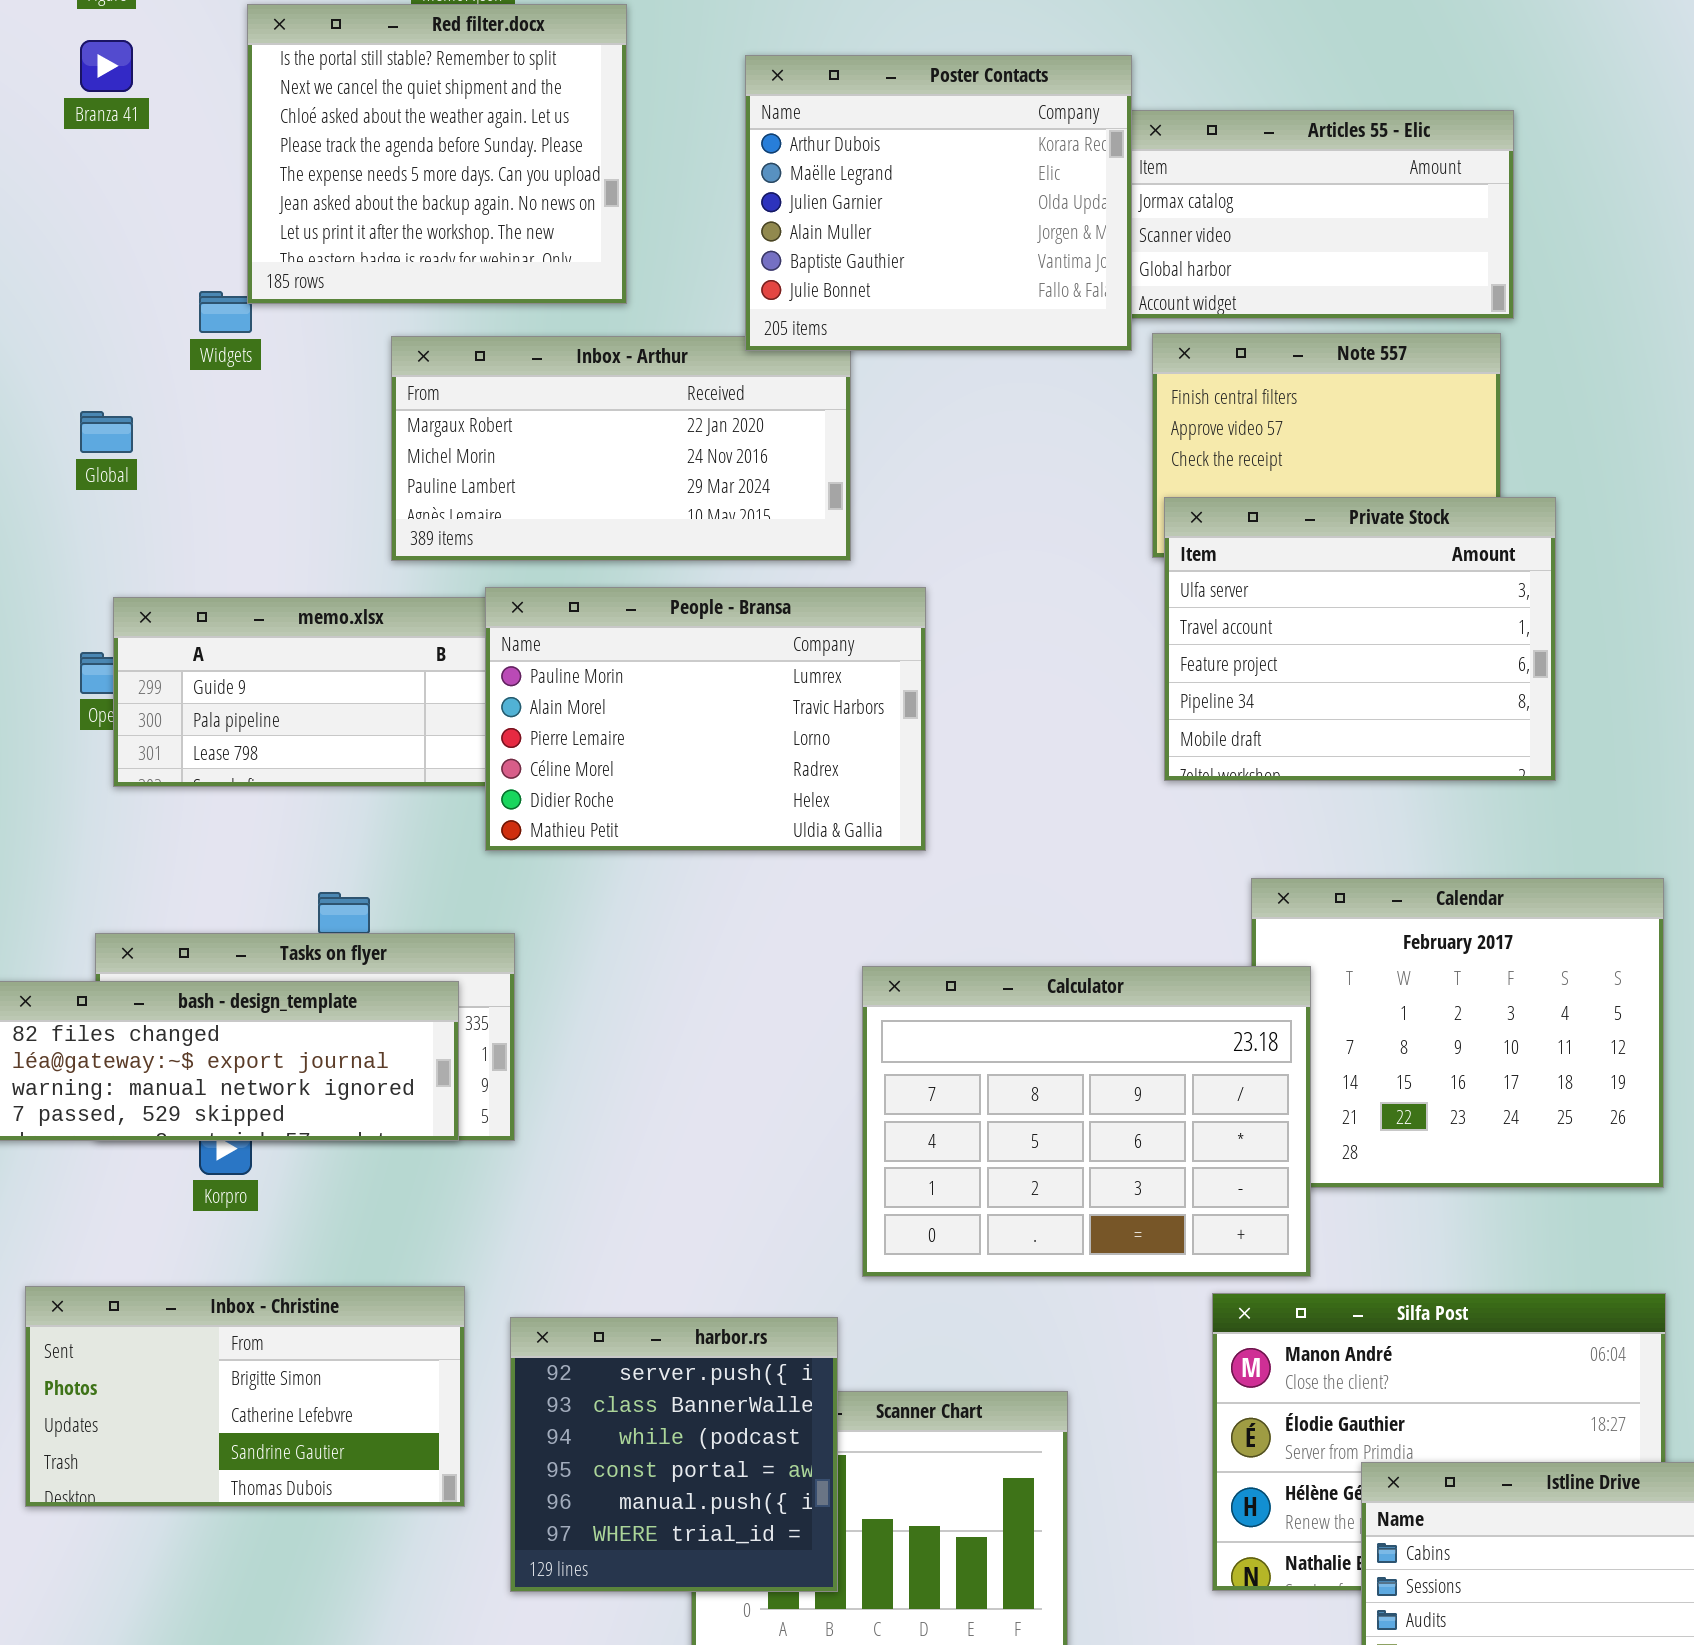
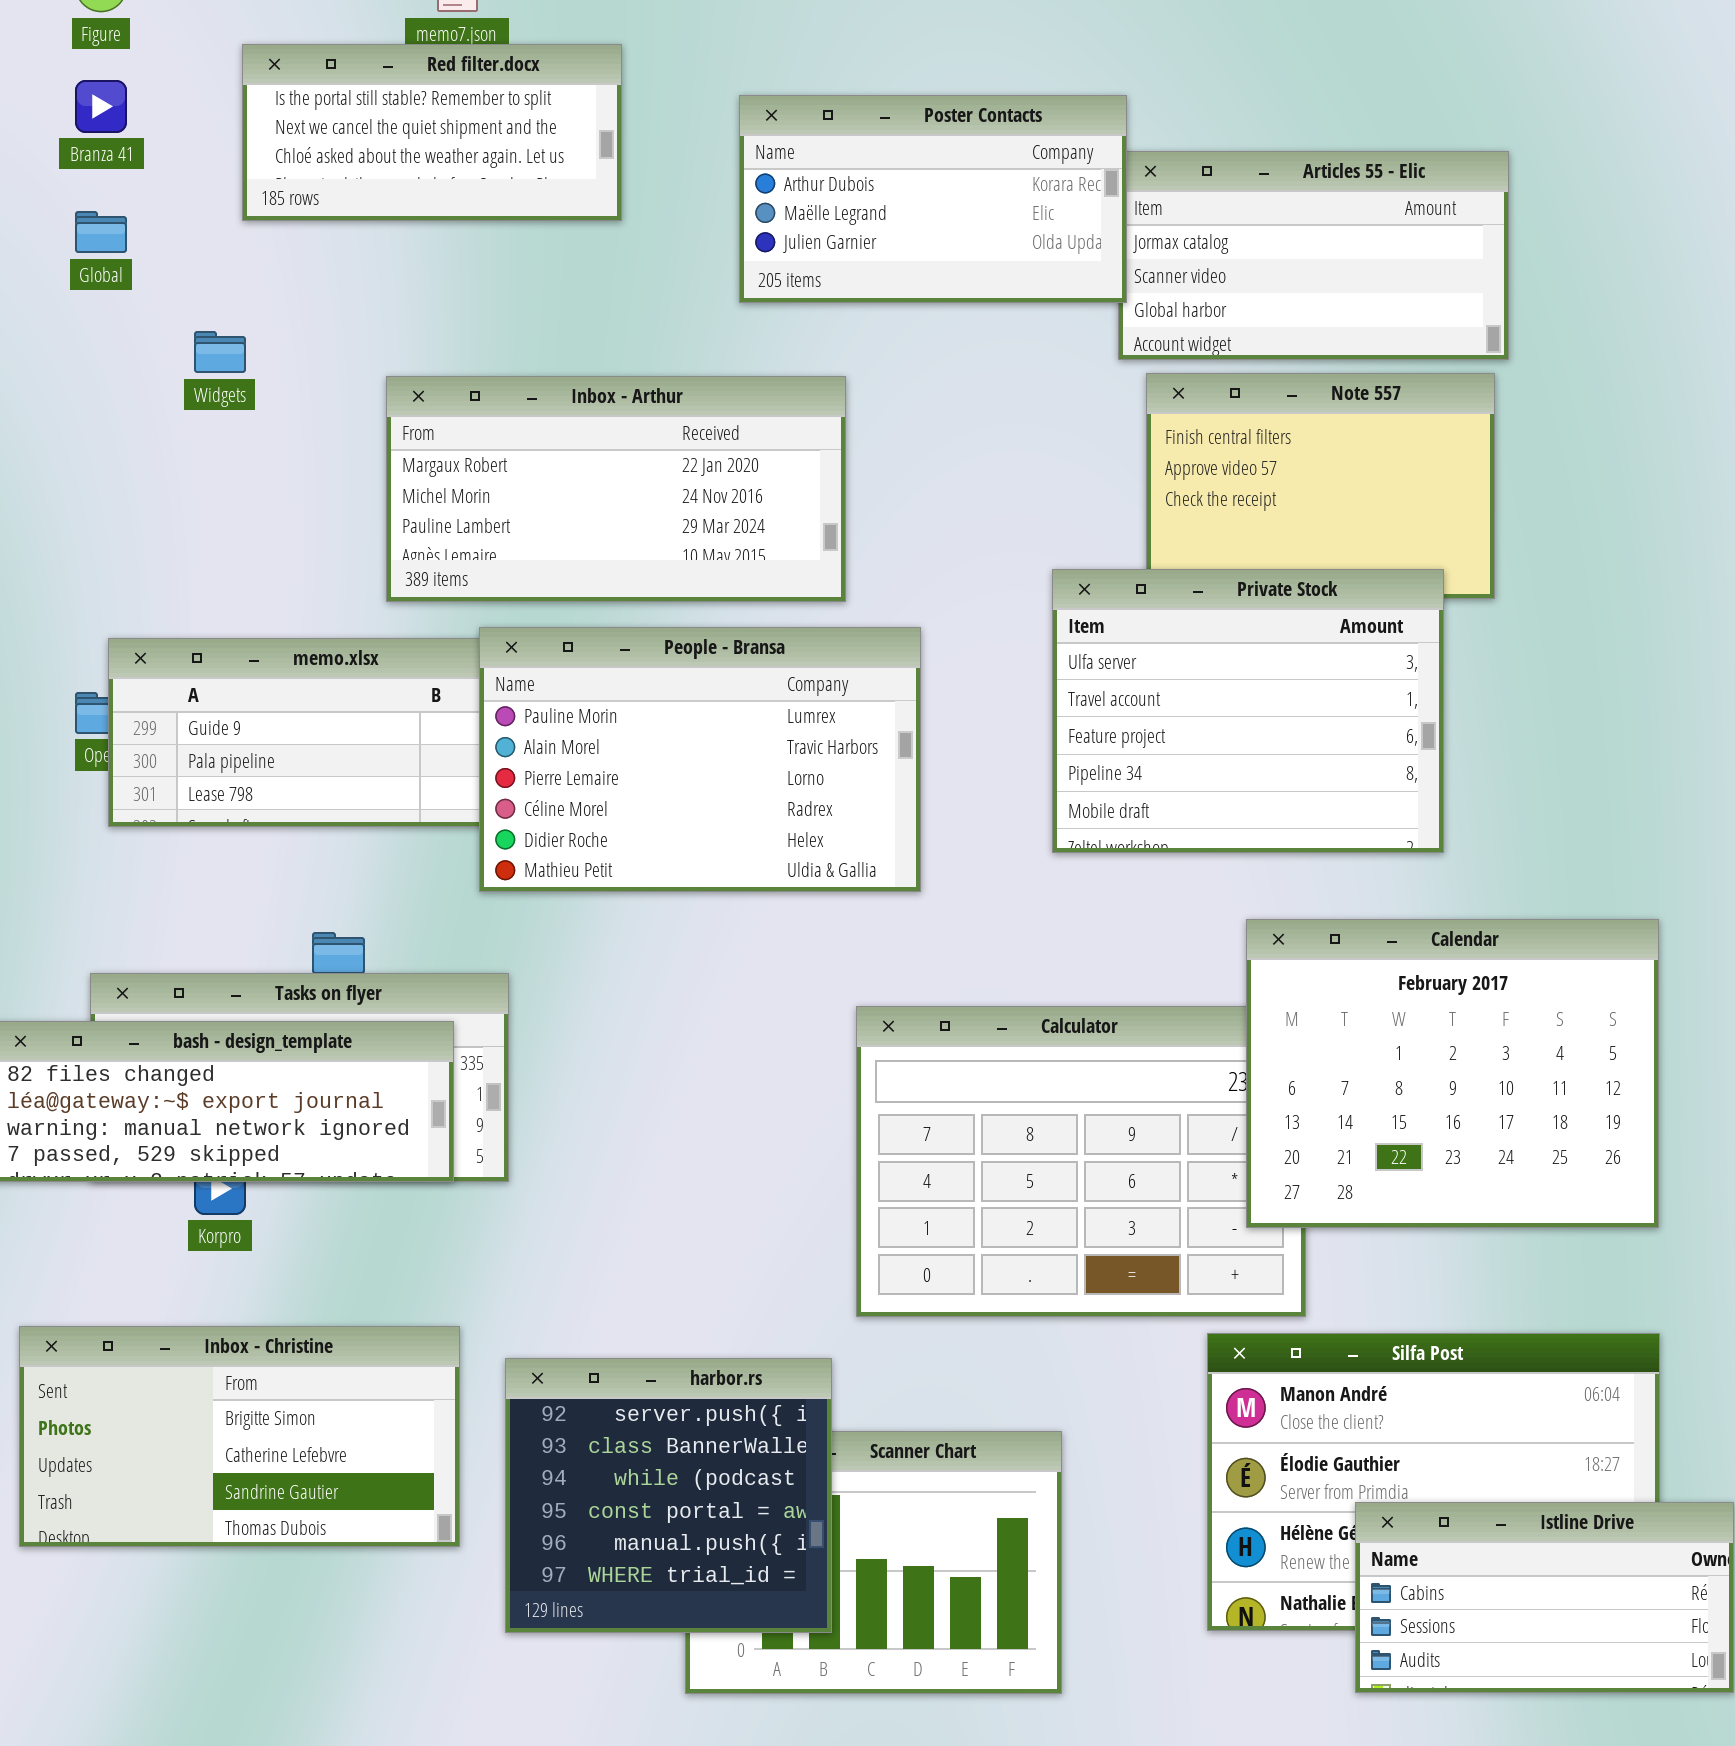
Red filter.docx: [247,4,627,304] -> [242,44,622,221], resized
Poster Contacts: [745,55,1132,351] -> [739,95,1127,303], resized
Global: [80,411,133,453] -> [75,211,127,253], moved
Private Stock: [1164,497,1556,781] -> [1052,569,1444,853], moved
Calendar: [1251,878,1664,1188] -> [1246,919,1659,1228], raised

